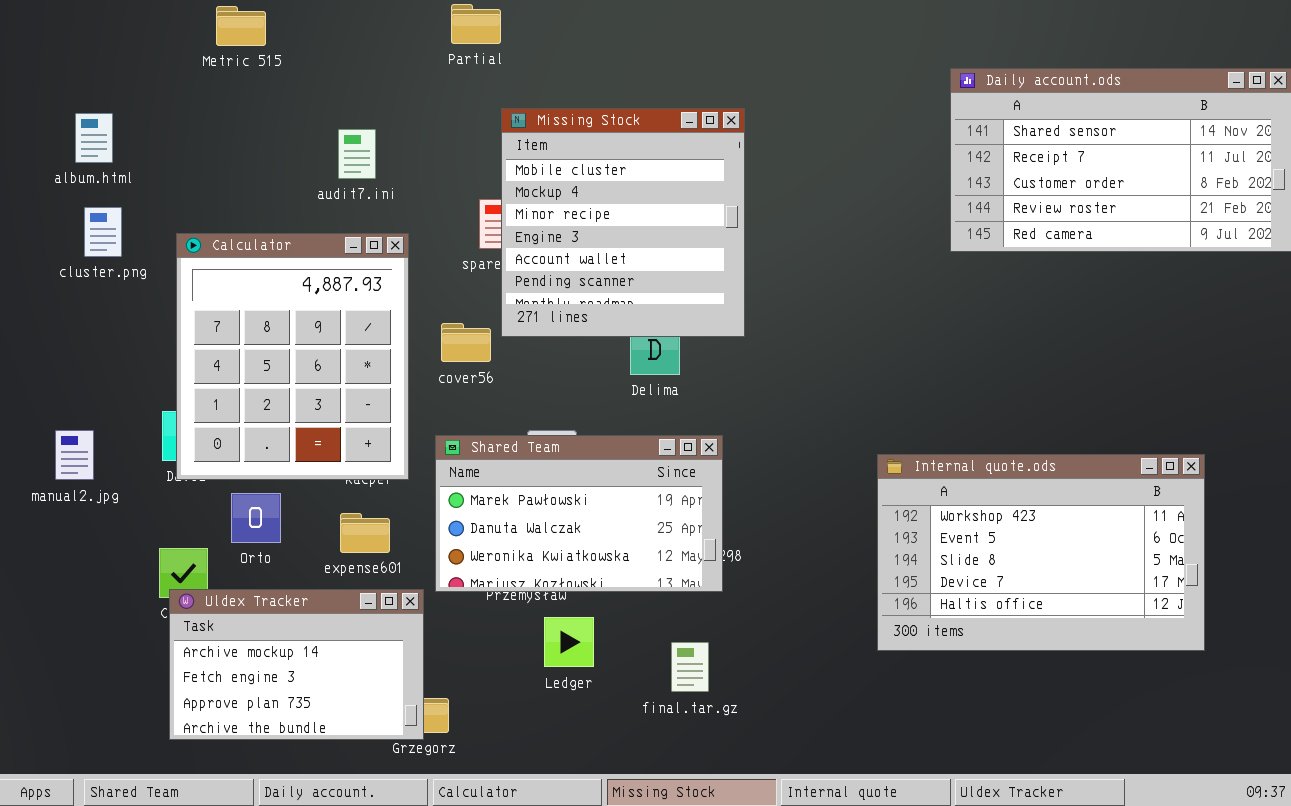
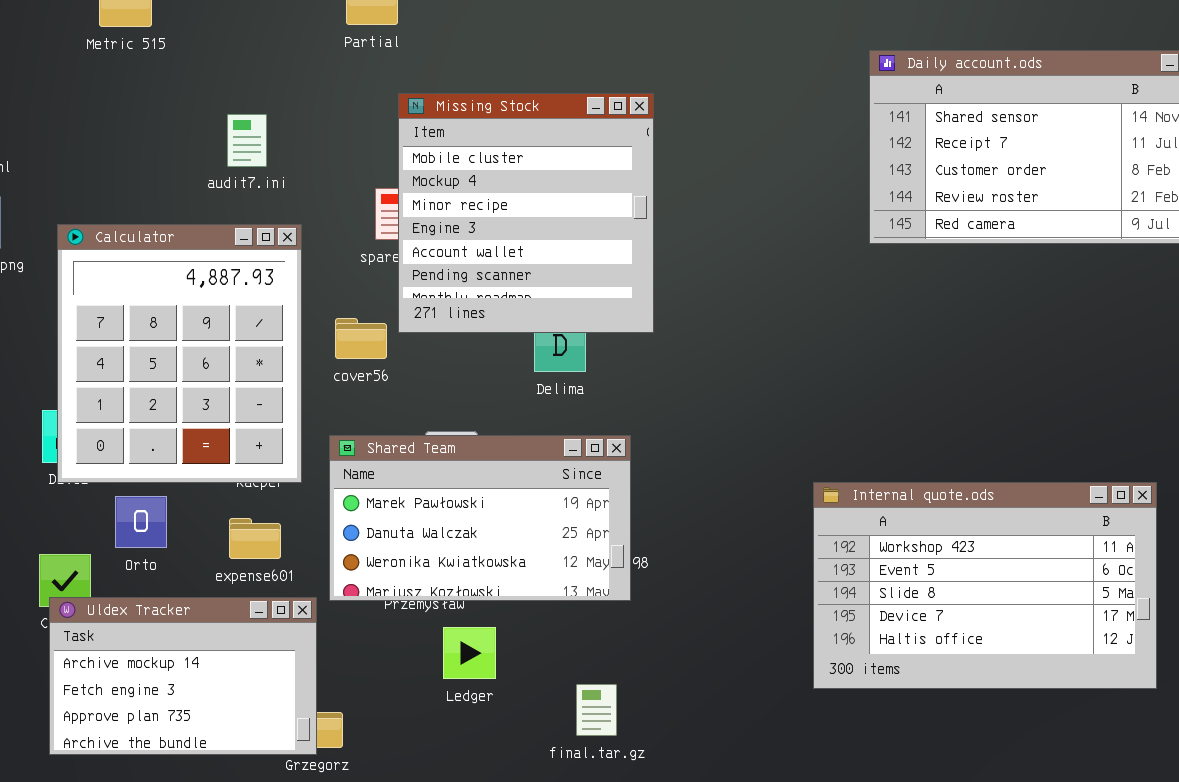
Internal quote.ods: [877,454,1205,651] -> [813,482,1157,689], moved
final.tar.gz: [671,642,709,692] -> [576,684,617,736], moved

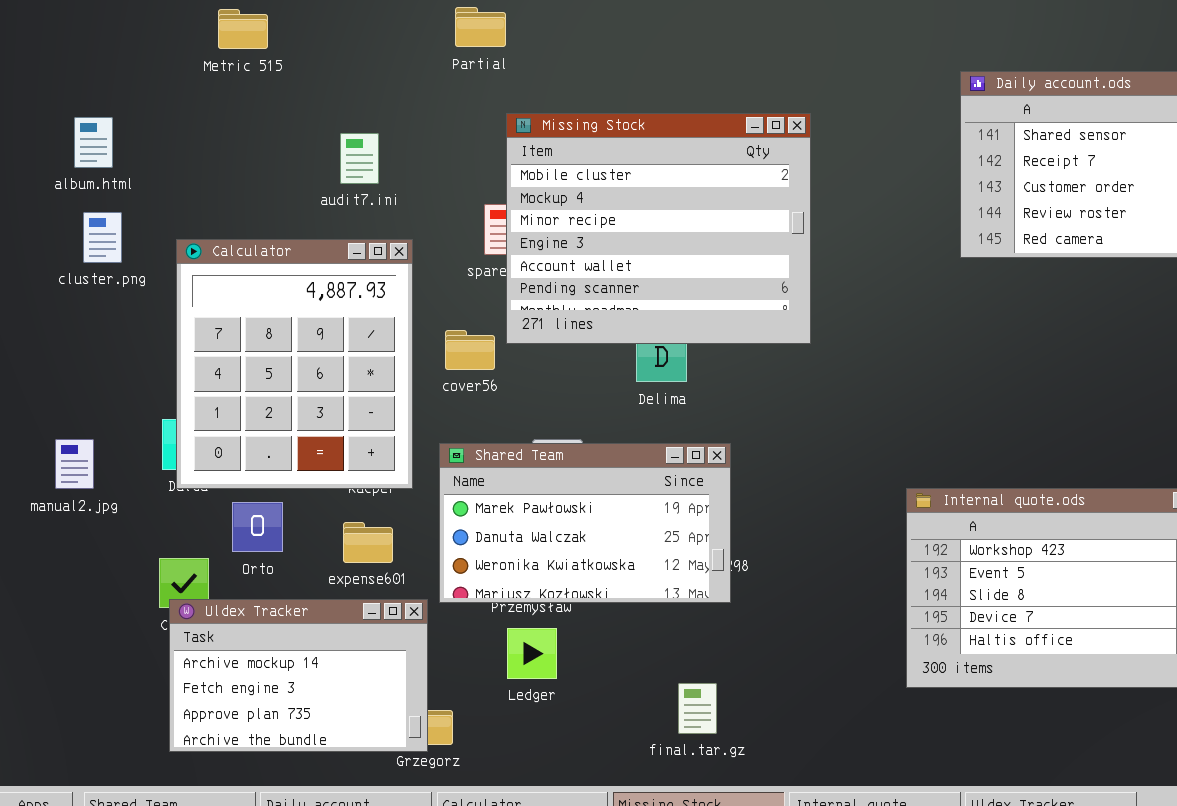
Missing Stock: [398,93,654,333] -> [506,113,811,344], resized
Ledger: [443,627,496,679] -> [507,628,557,679], moved

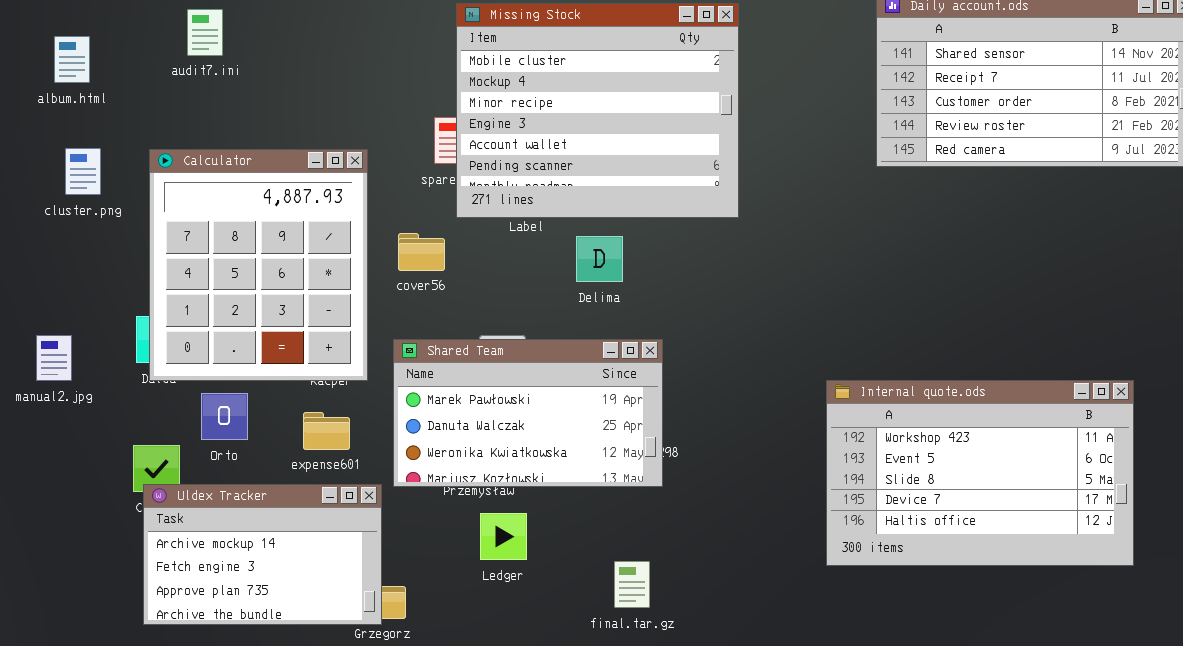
Missing Stock: [506,113,811,344] -> [456,3,739,218], moved
audit7.ini: [340,133,379,184] -> [187,9,223,56], moved
cluster.png: [83,212,122,263] -> [65,148,101,195], moved
Ledger: [507,628,557,679] -> [480,513,527,560], moved

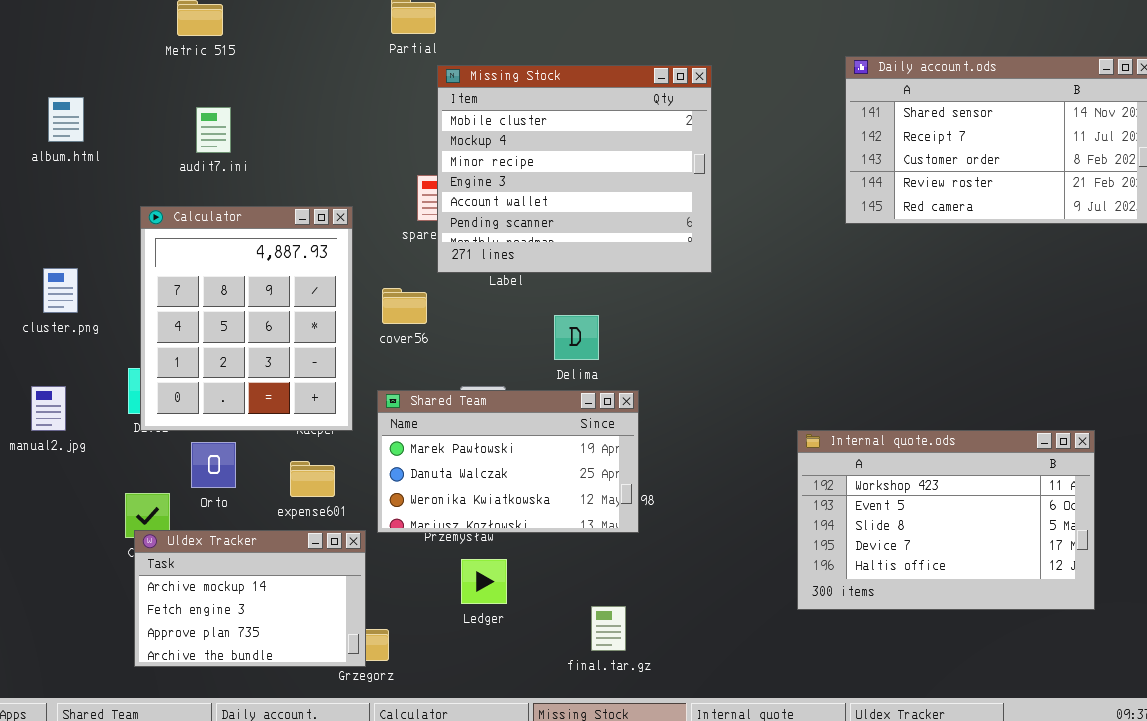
audit7.ini: [187,9,223,56] -> [196,107,231,153], moved
cluster.png: [65,148,101,195] -> [43,268,78,313], moved
Delima: [576,236,623,282] -> [554,315,599,360], moved

